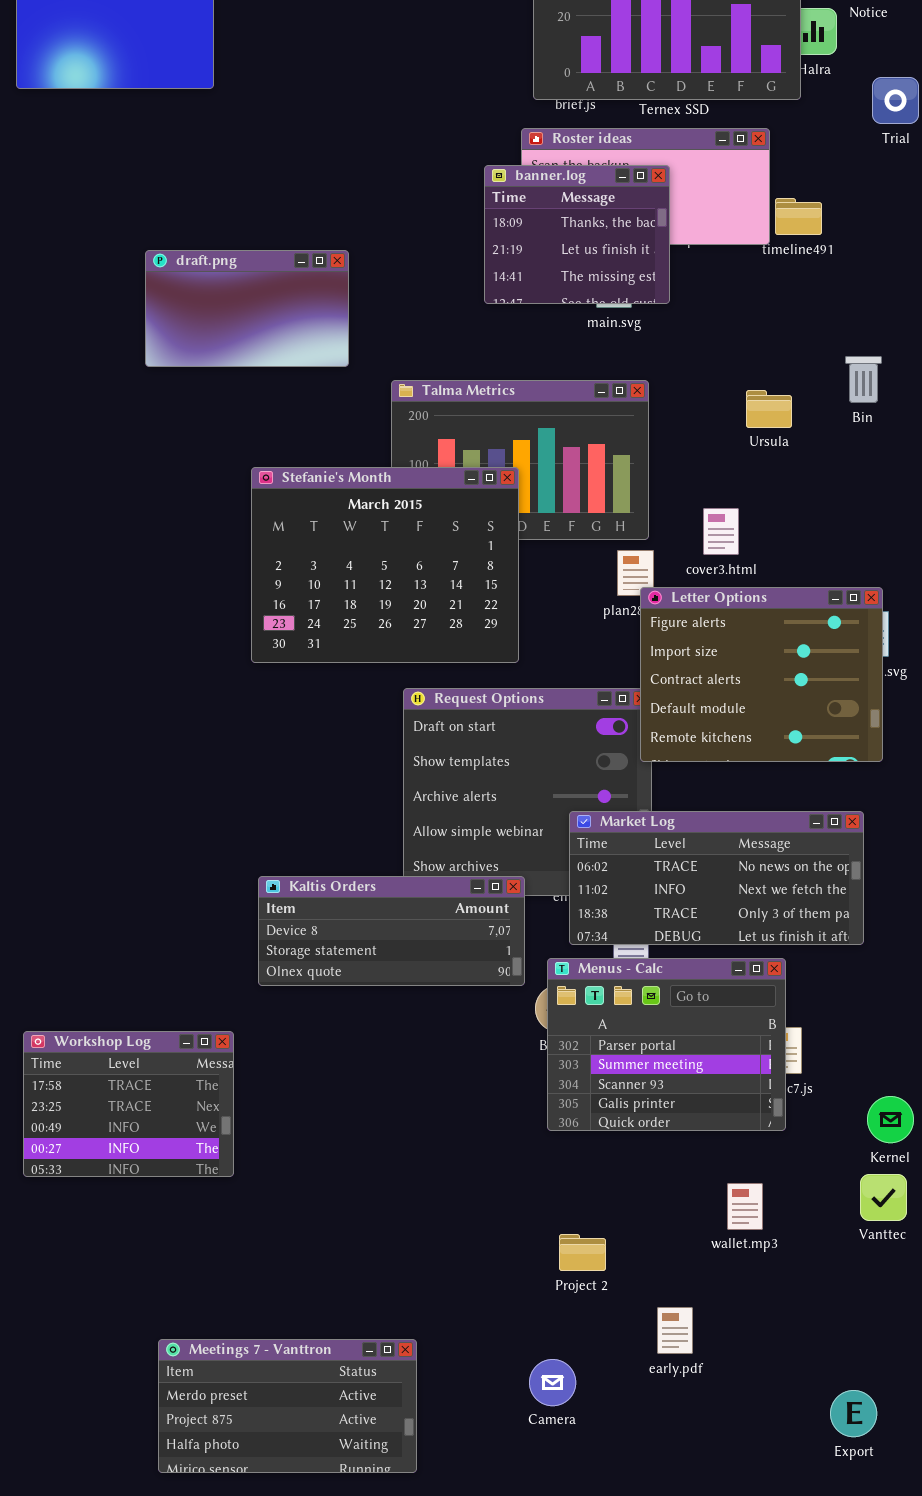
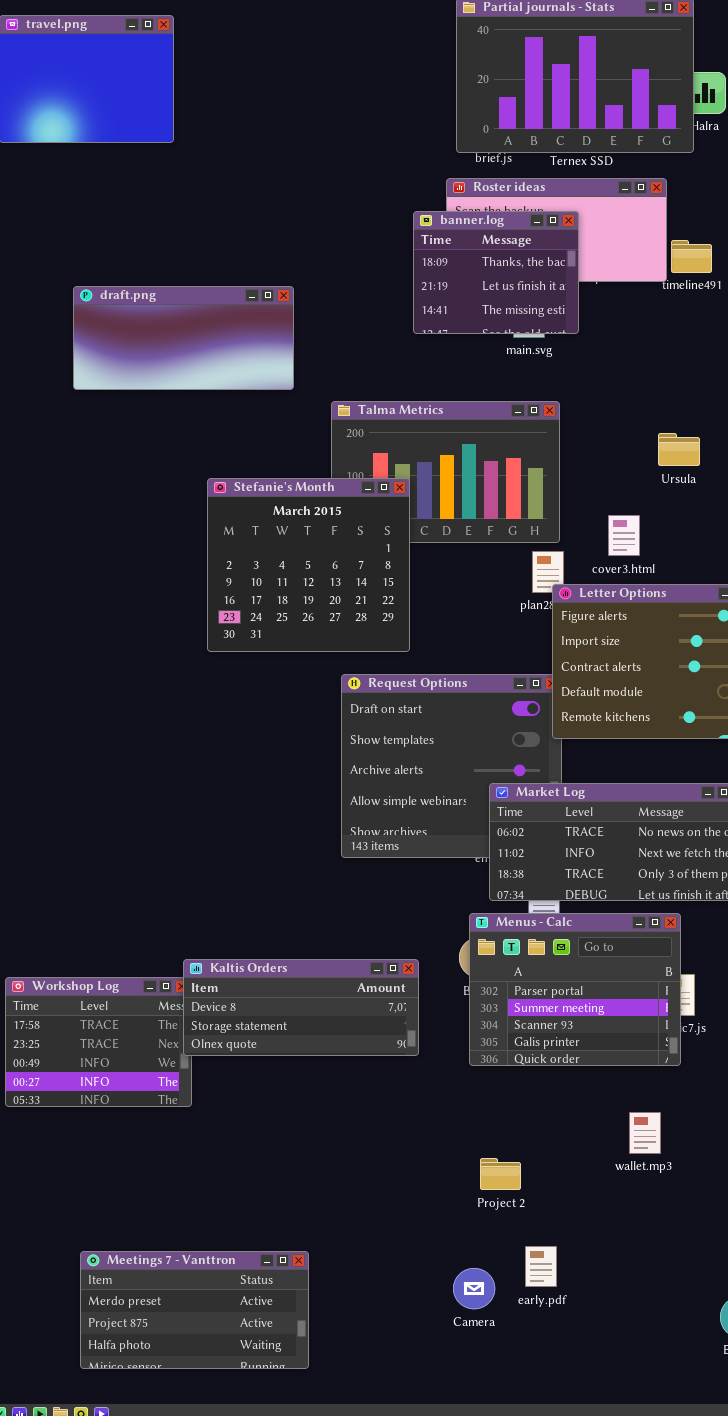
draft.png: [145,250,349,367] -> [73,286,294,390], resized
Ursula: [746,390,792,428] -> [658,433,700,466], moved
Stefanie's Month: [251,467,519,663] -> [207,478,410,652], resized
Kaltis Orders: [258,876,525,986] -> [183,959,419,1056], moved
early.pdf: [657,1307,693,1354] -> [525,1246,557,1287], moved
Meetings 7 - Vanttron: [158,1339,417,1473] -> [80,1251,309,1369], moved

